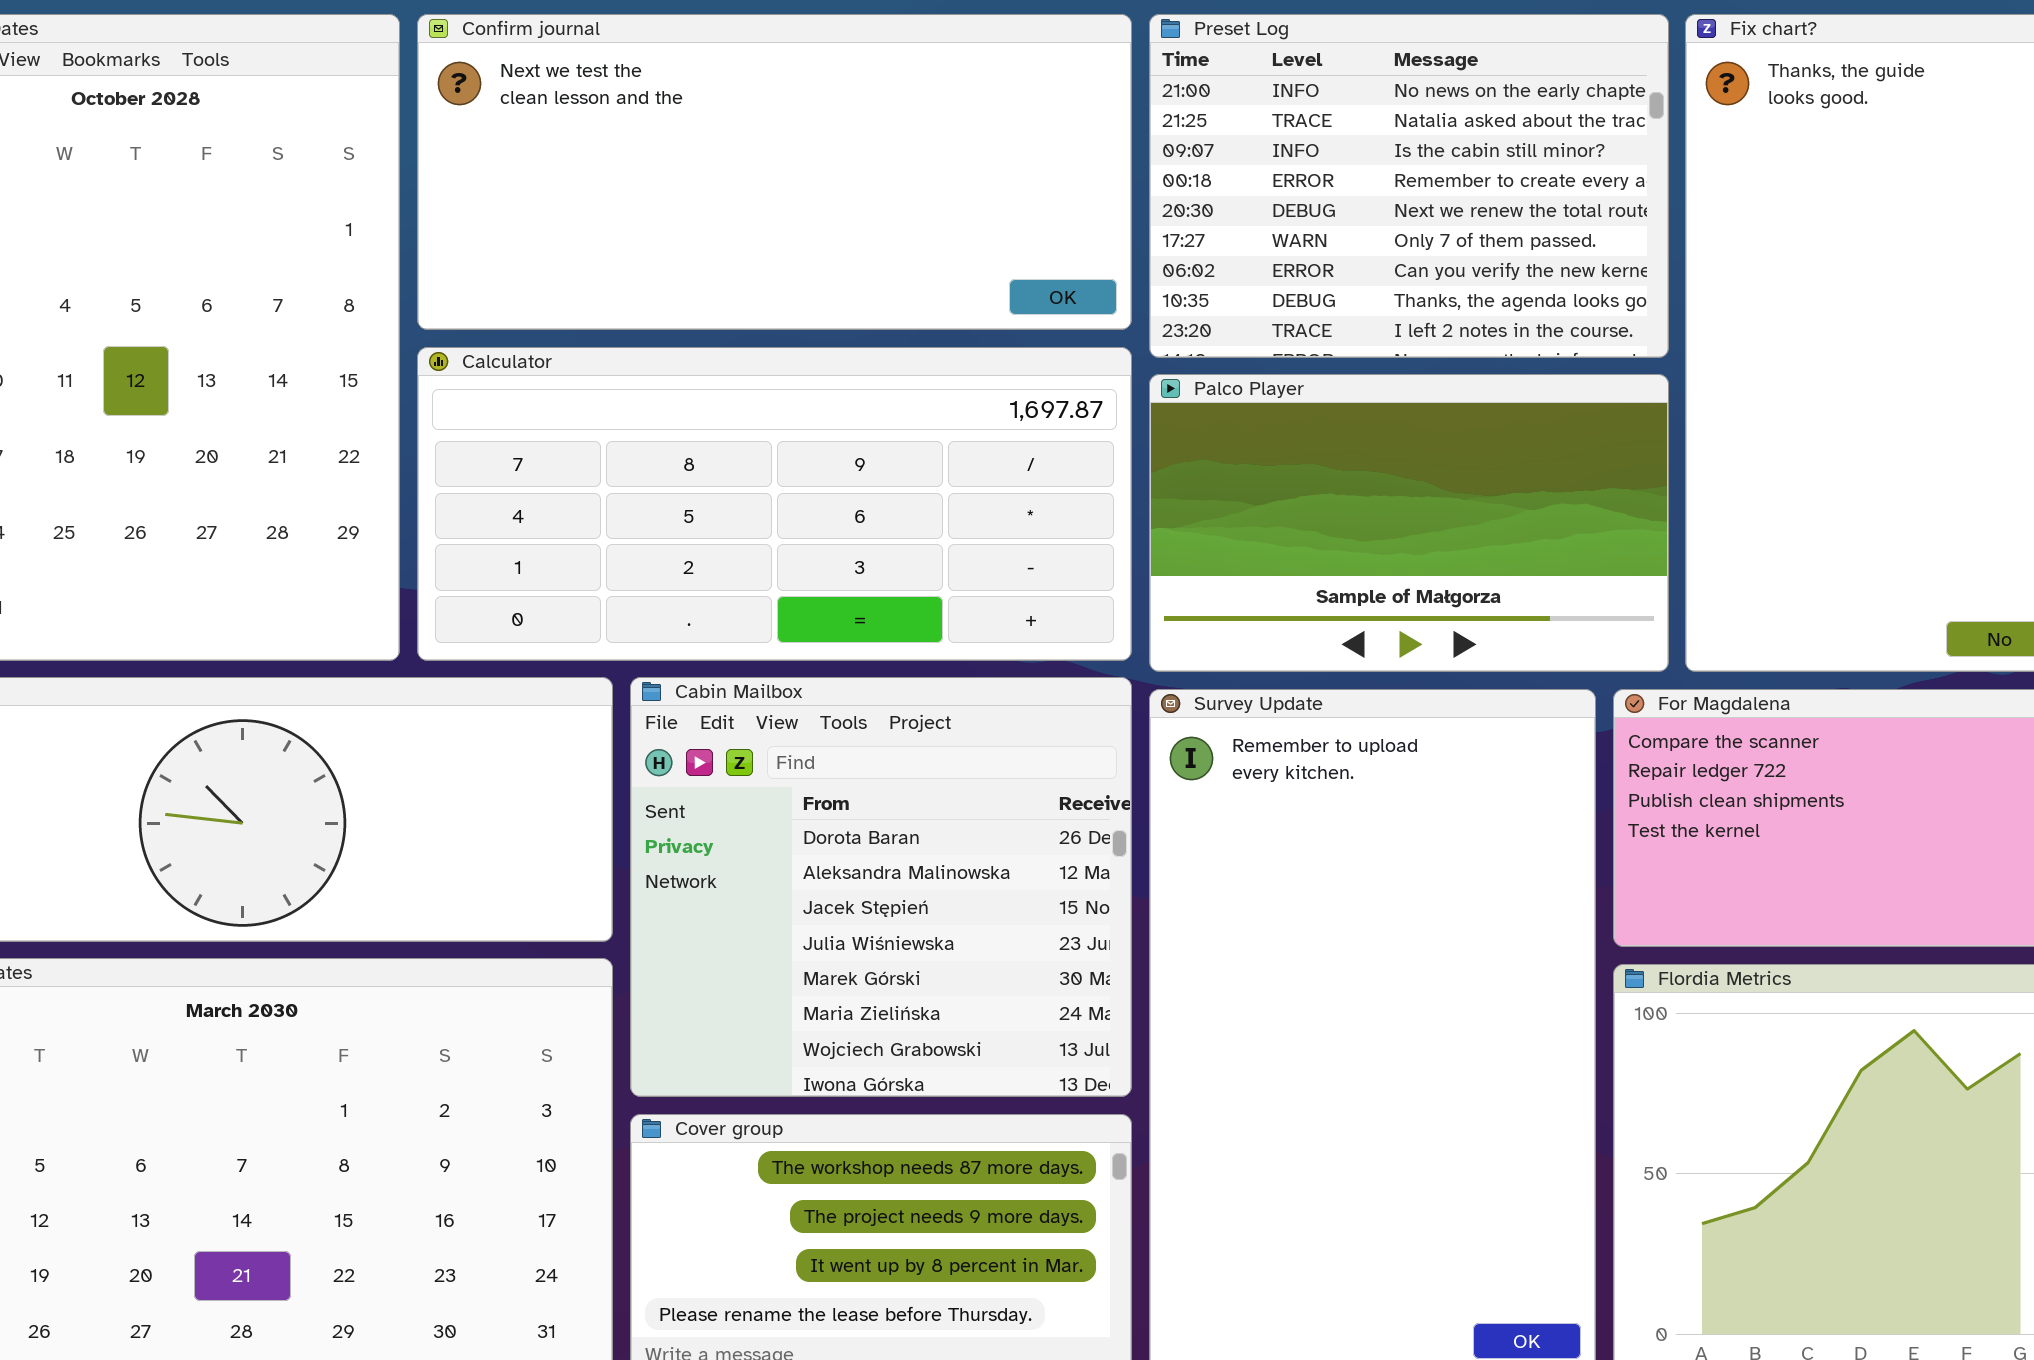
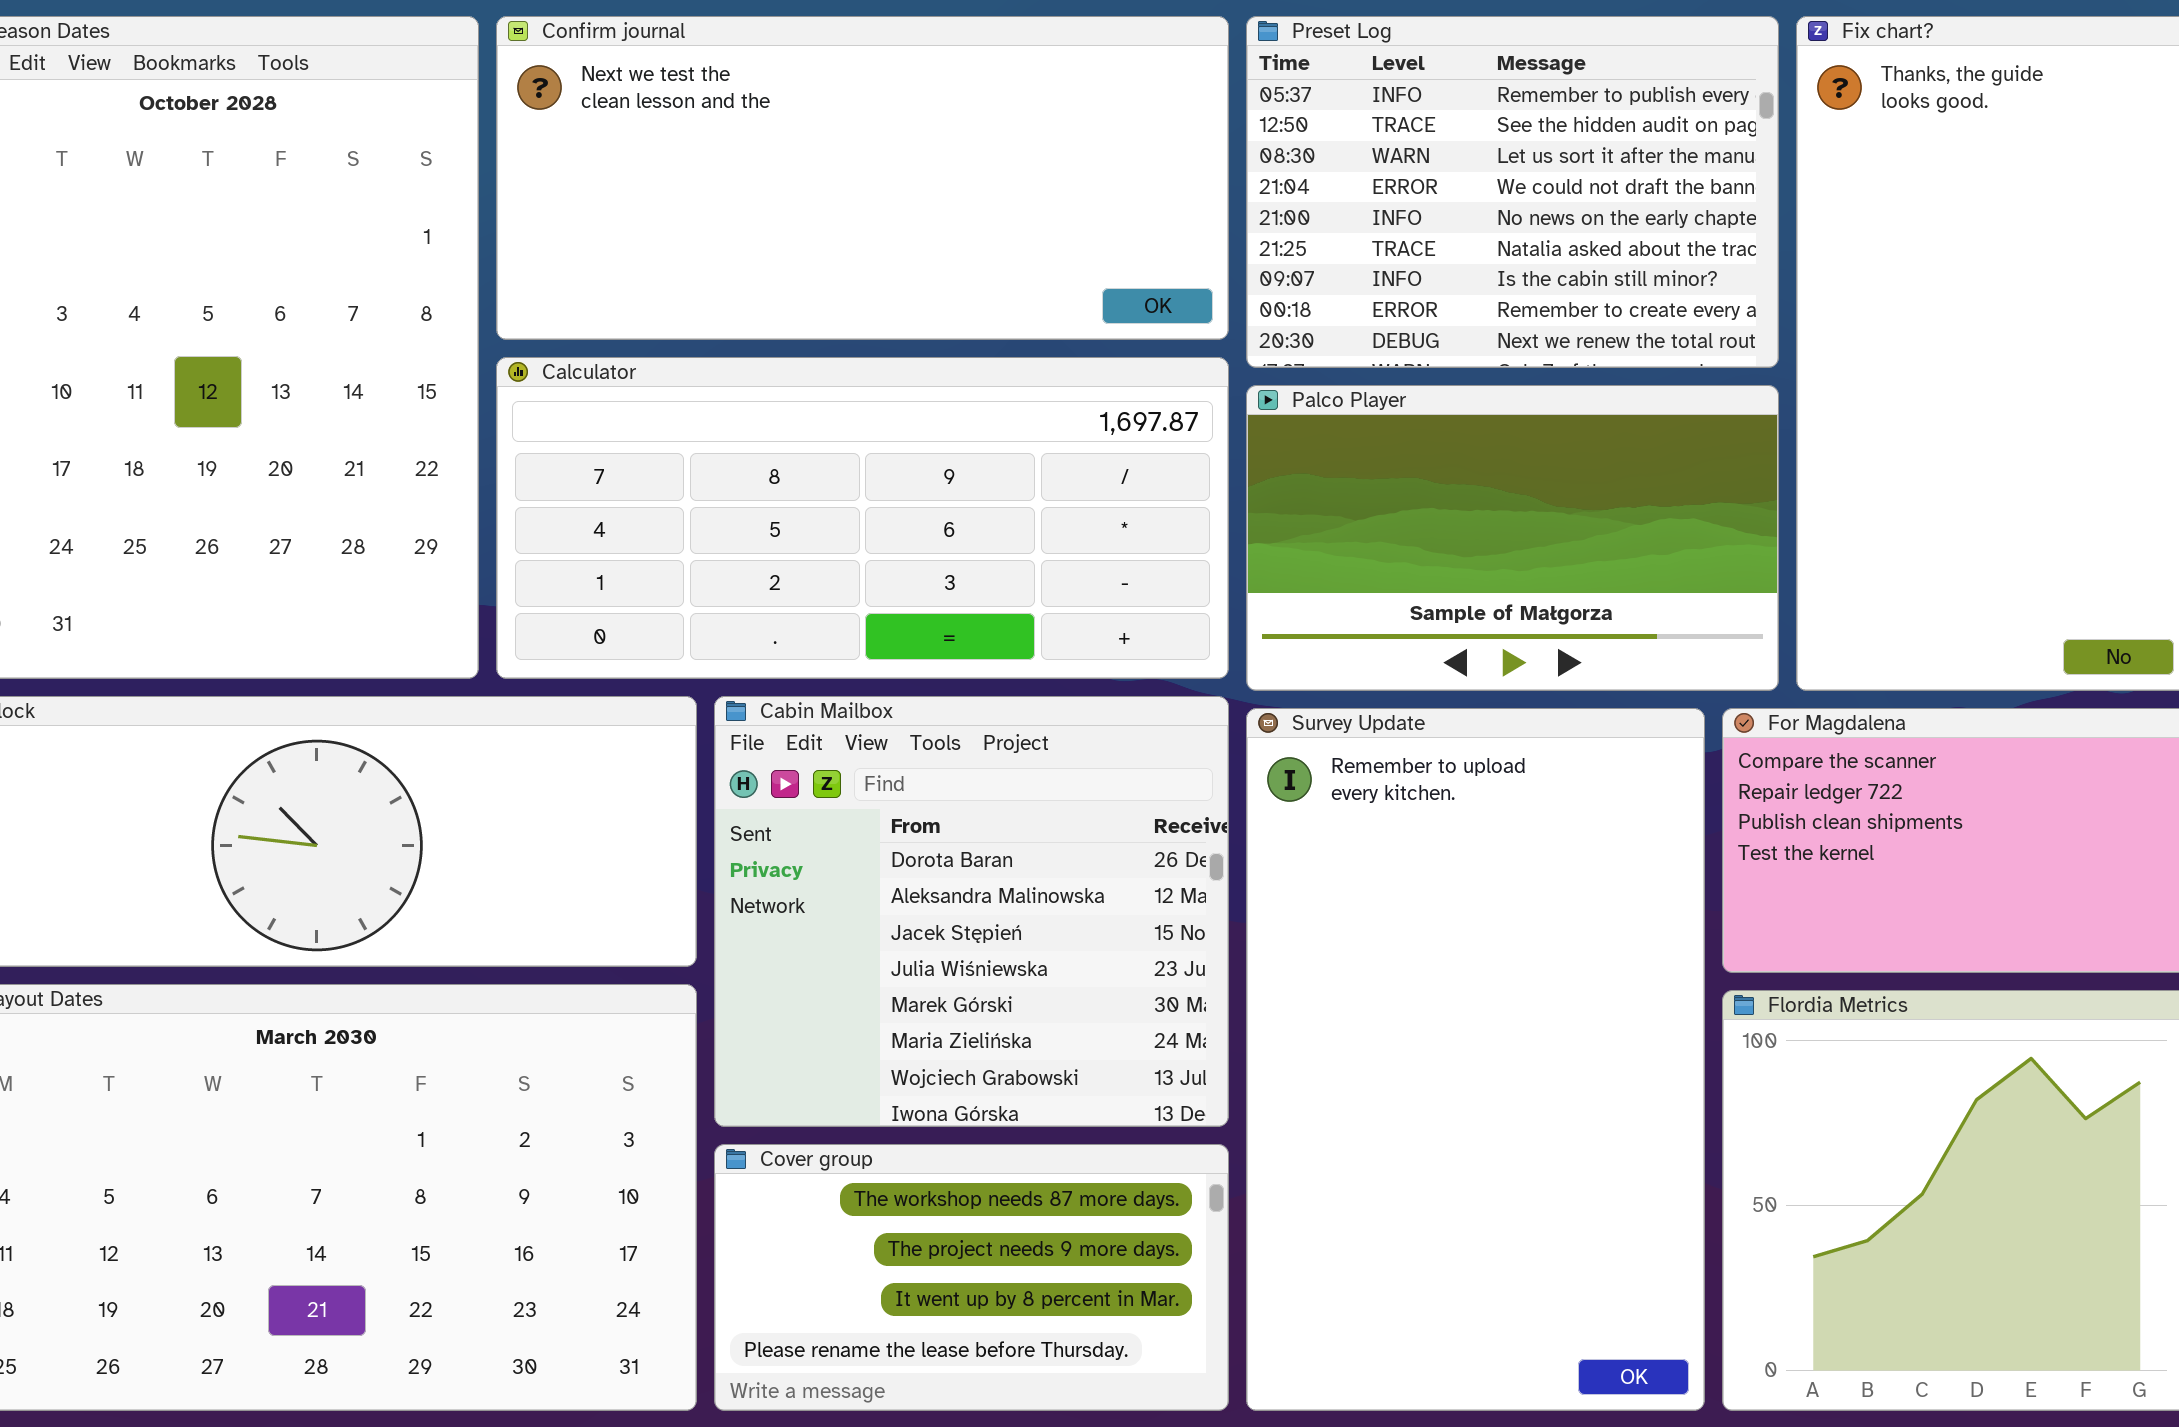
Preset Log: [1149,14,1669,358] -> [1246,16,1779,368], scrolled up 4 rows

